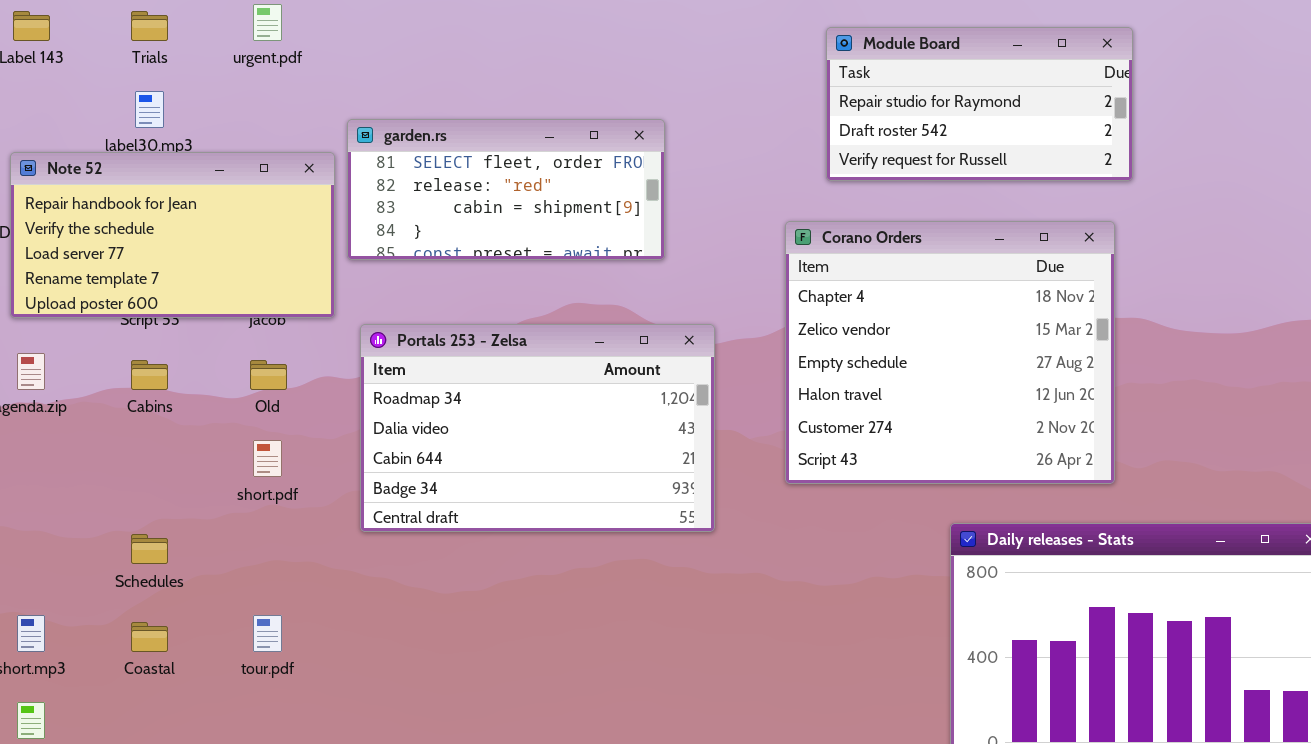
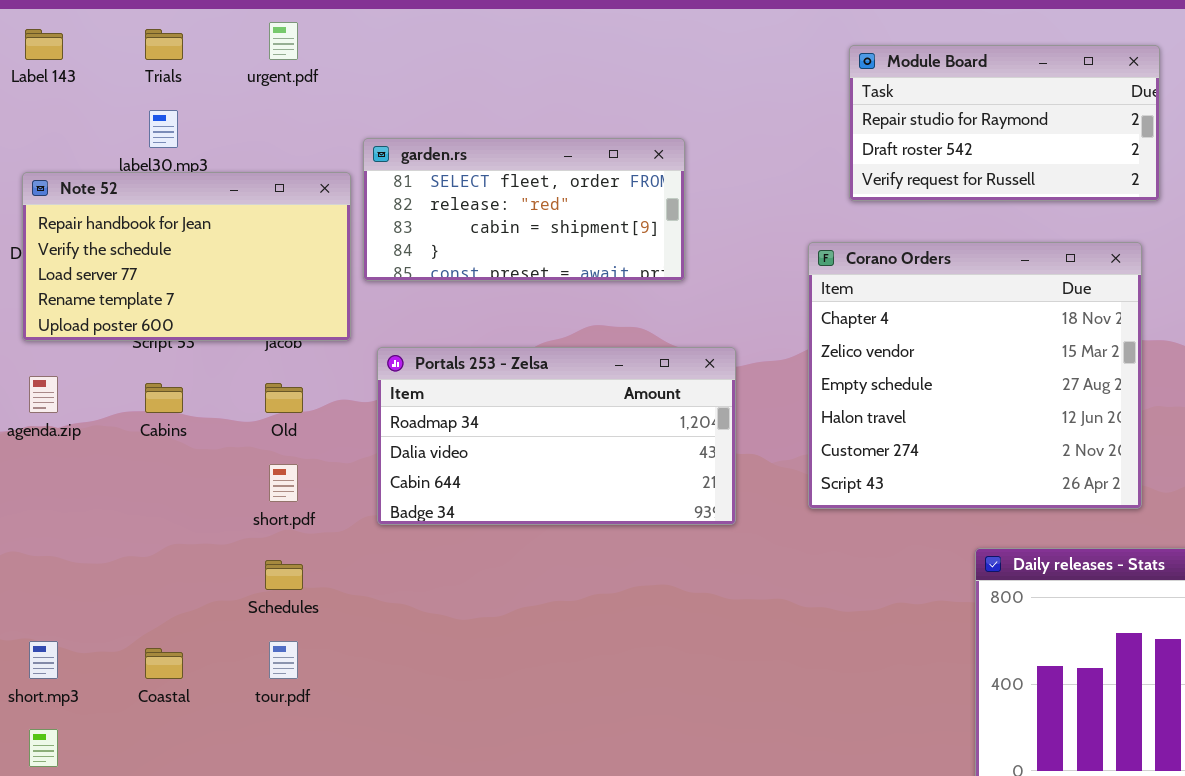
Portals 253 - Zelsa: [360,324,715,532] -> [377,347,736,525], resized
Schedules: [131,534,168,564] -> [265,560,303,590], moved

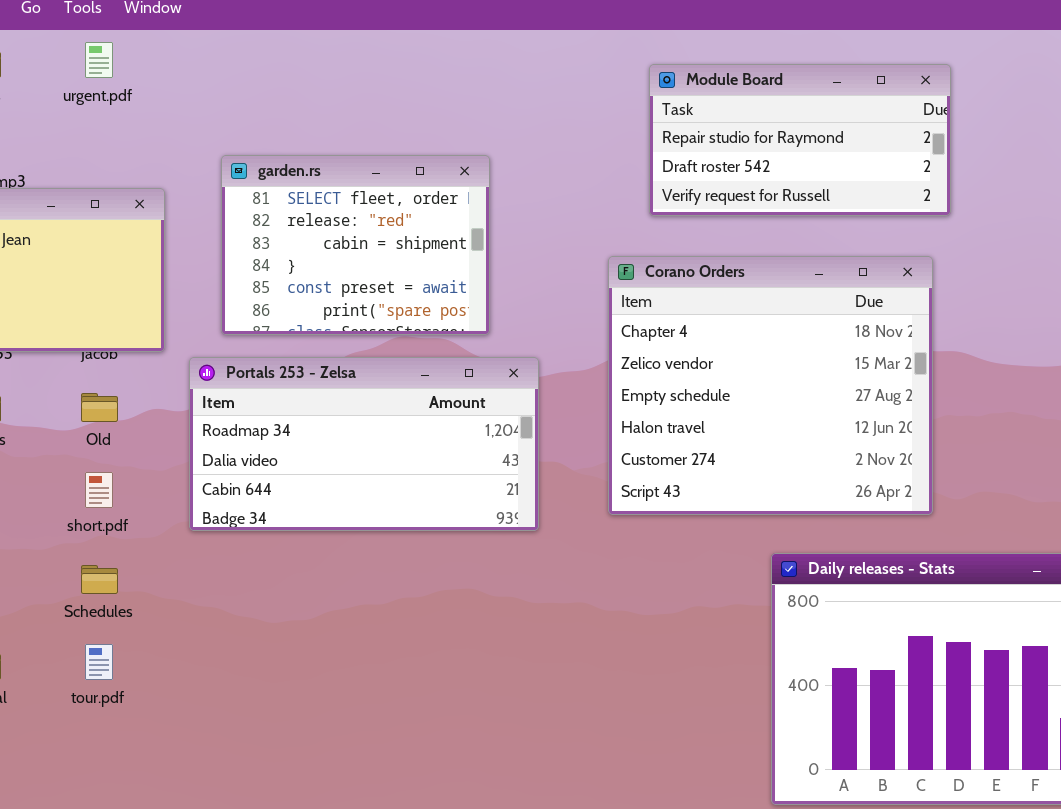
garden.rs: [363,138,685,281] -> [221,155,490,335], resized

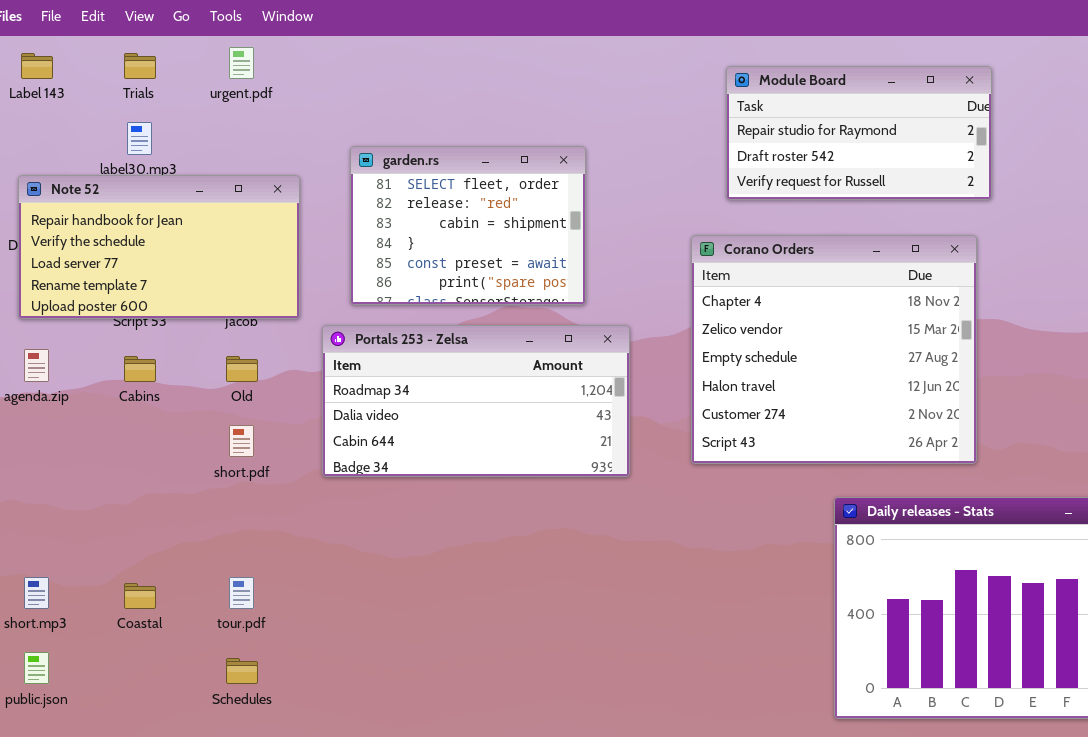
Schedules: [81,565,118,594] -> [226,658,258,684], moved

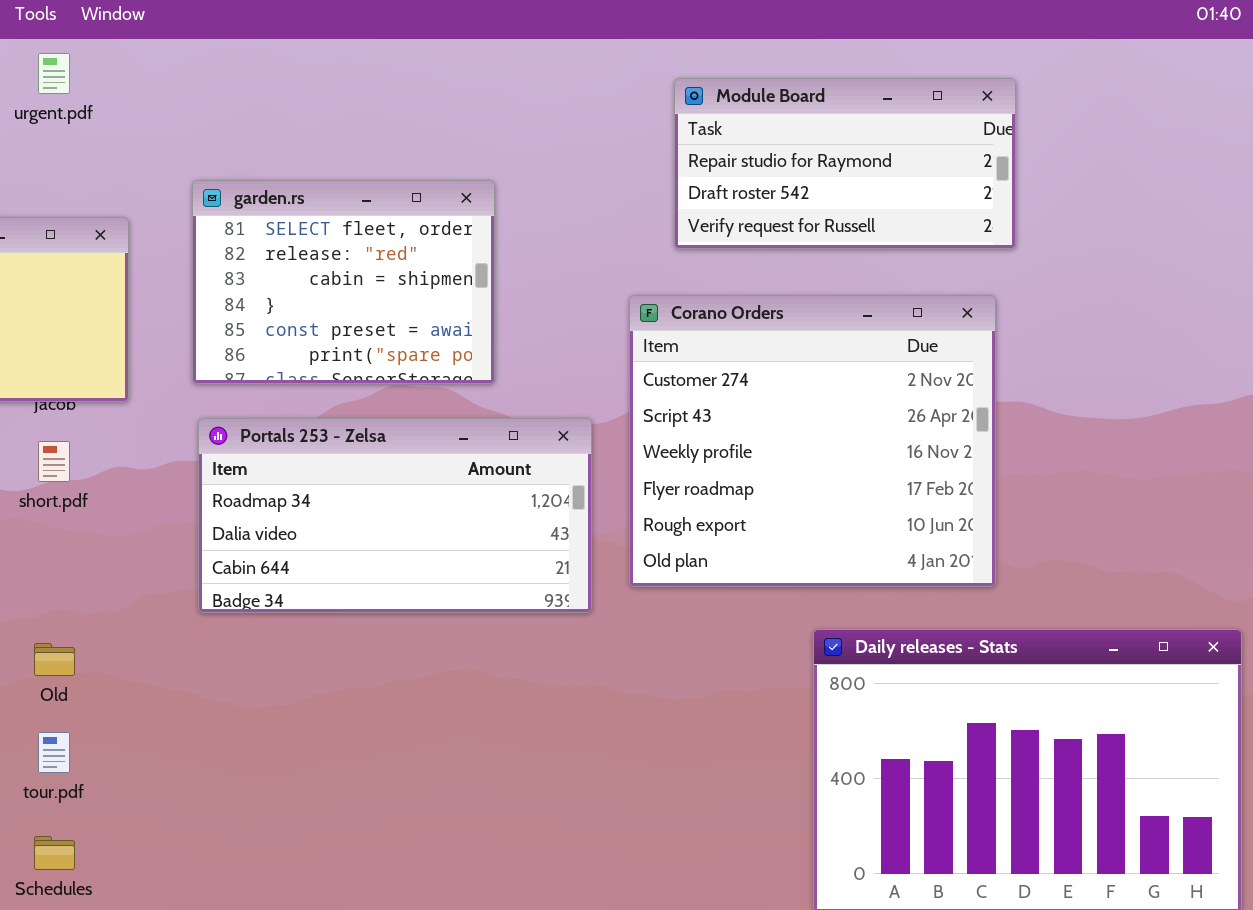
Corano Orders: [691,235,977,464] -> [629,295,996,587], scrolled down 4 rows
Portals 253 - Zelsa: [322,325,630,477] -> [198,418,592,613], moved
Old: [226,356,258,382] -> [34,643,75,676], moved
short.pdf: [229,425,254,457] -> [38,441,70,482], moved

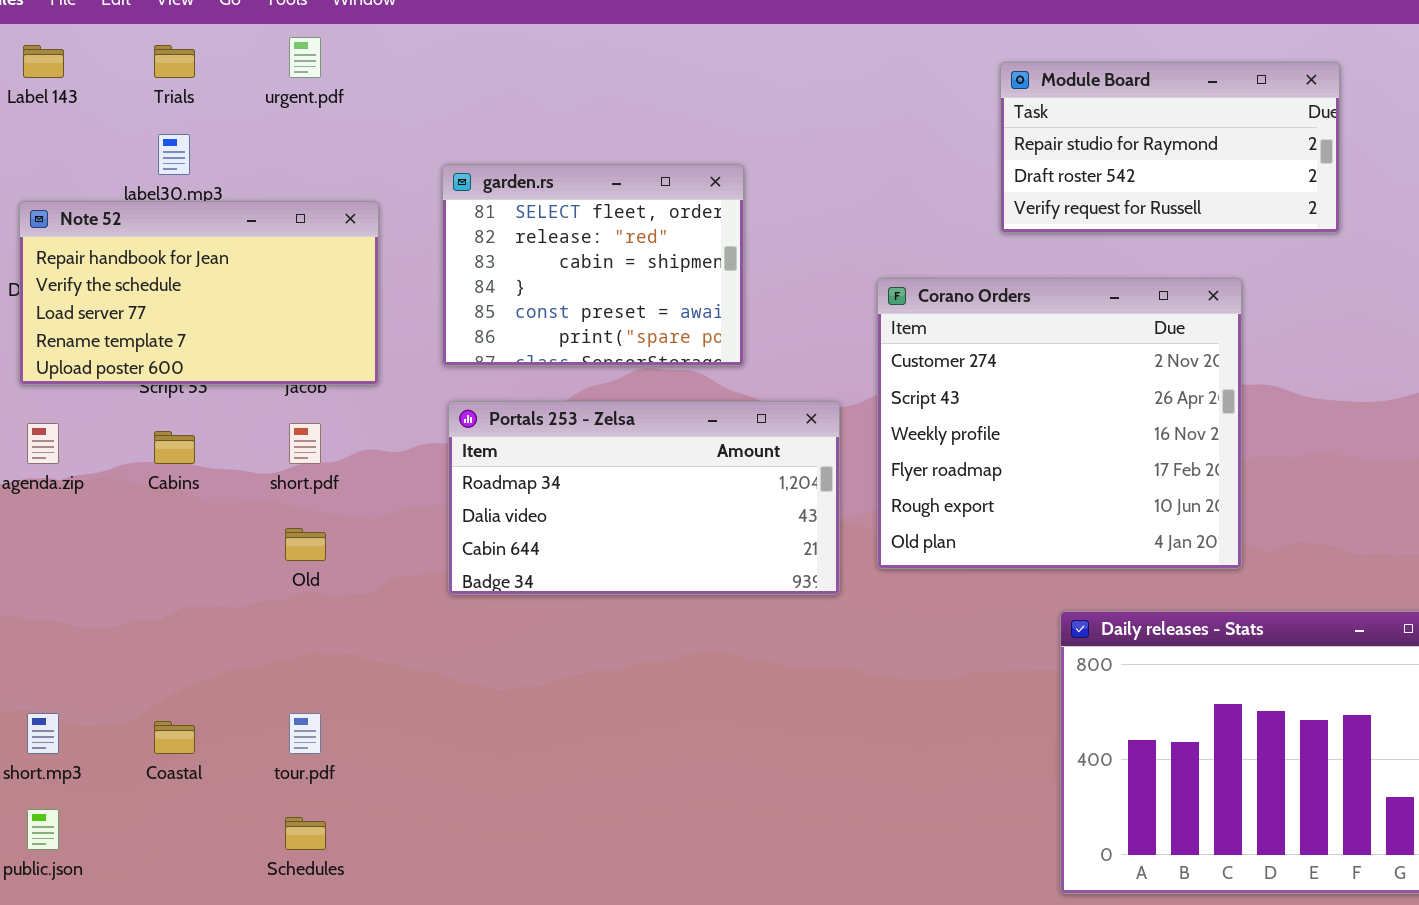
Module Board: [674,78,1016,249] -> [1000,62,1340,233], moved
Old: [34,643,75,676] -> [285,528,326,561], moved

